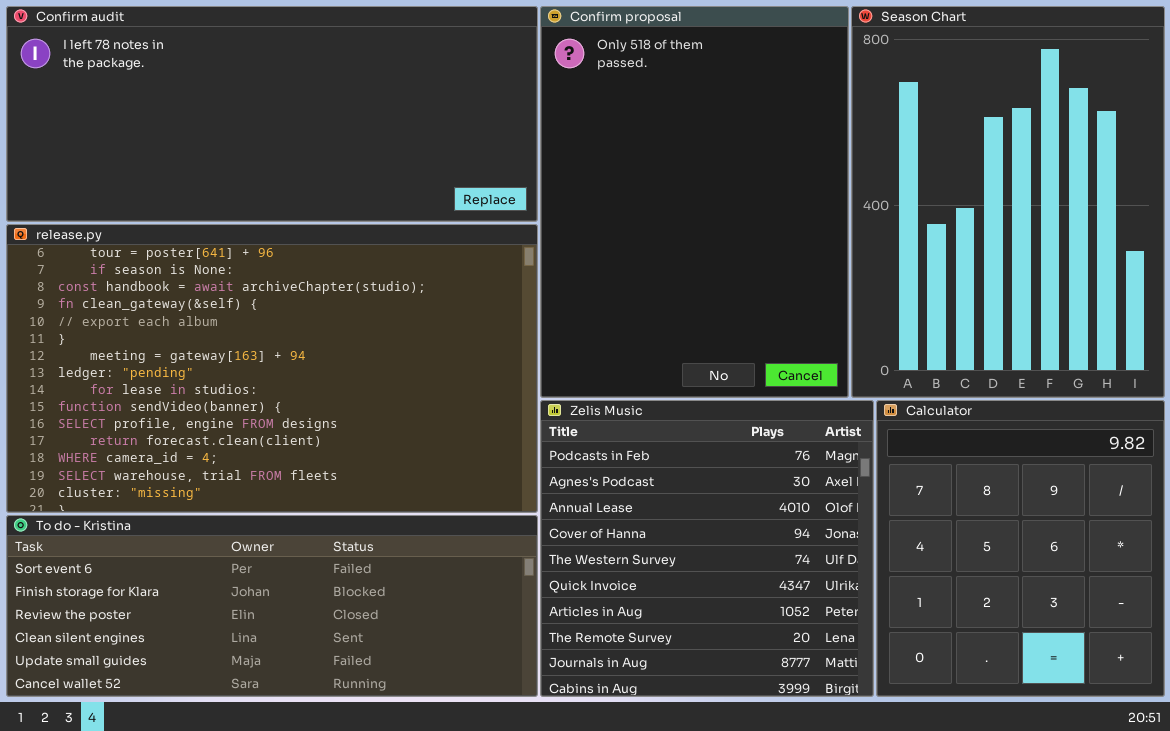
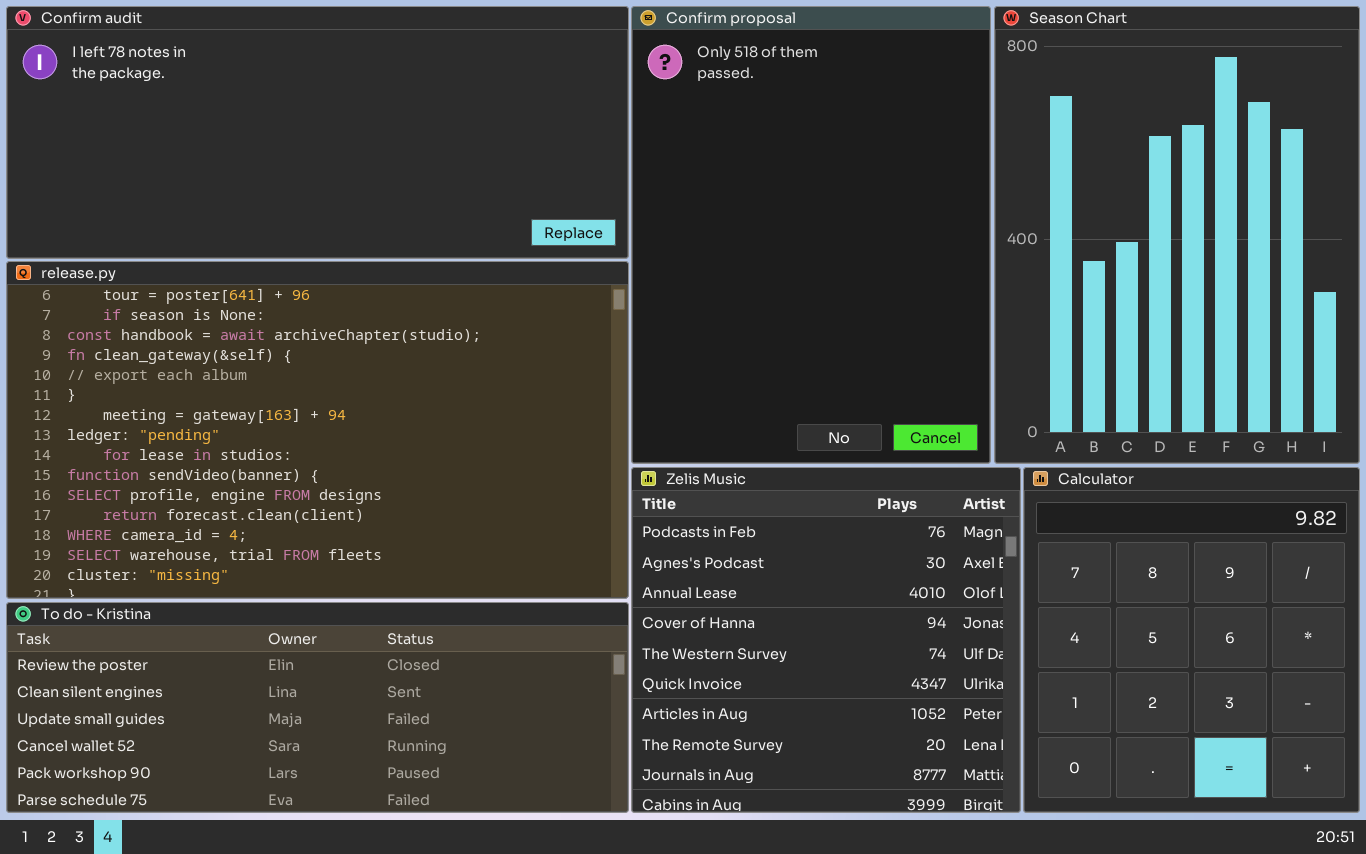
To do - Kristina: [6,515,538,697] -> [6,602,629,813], scrolled down 2 rows

